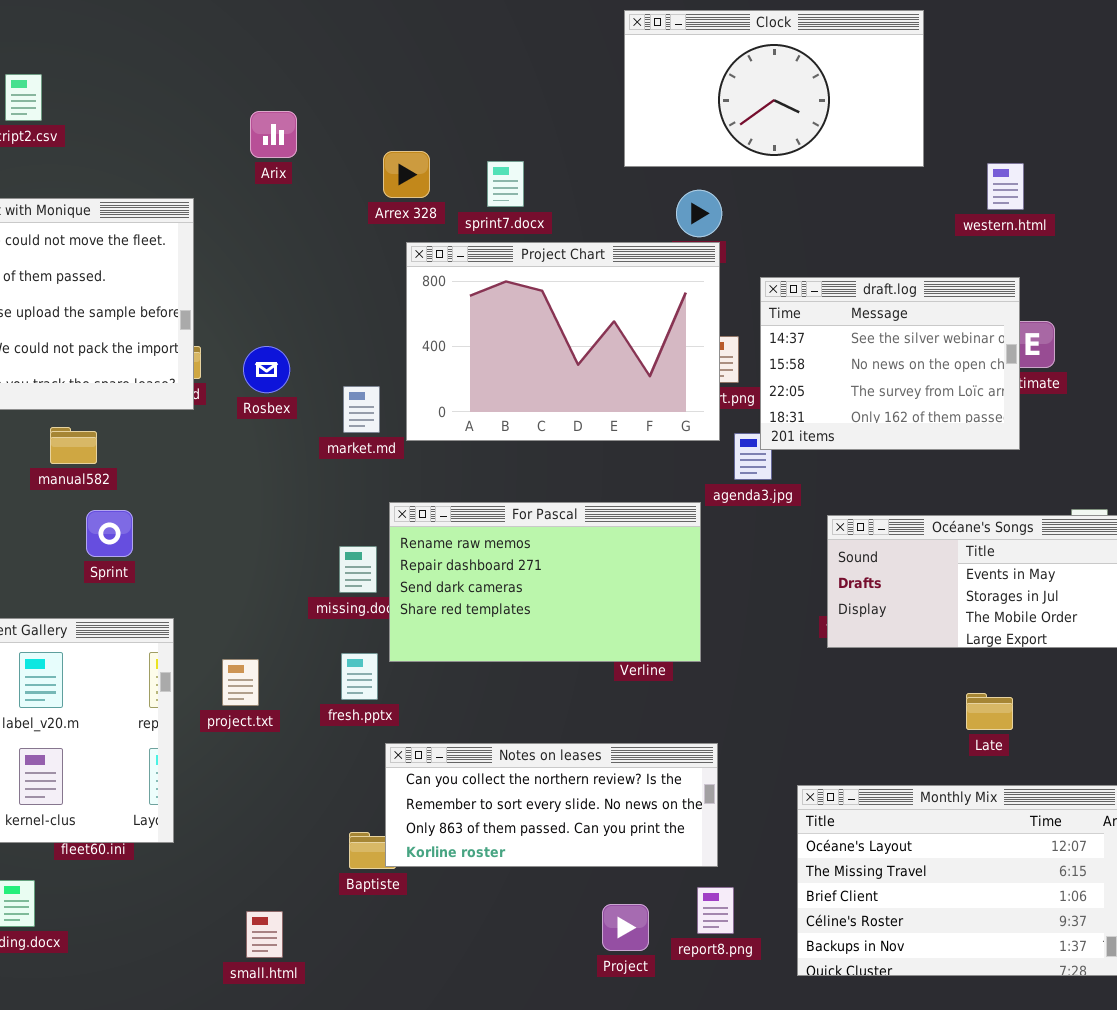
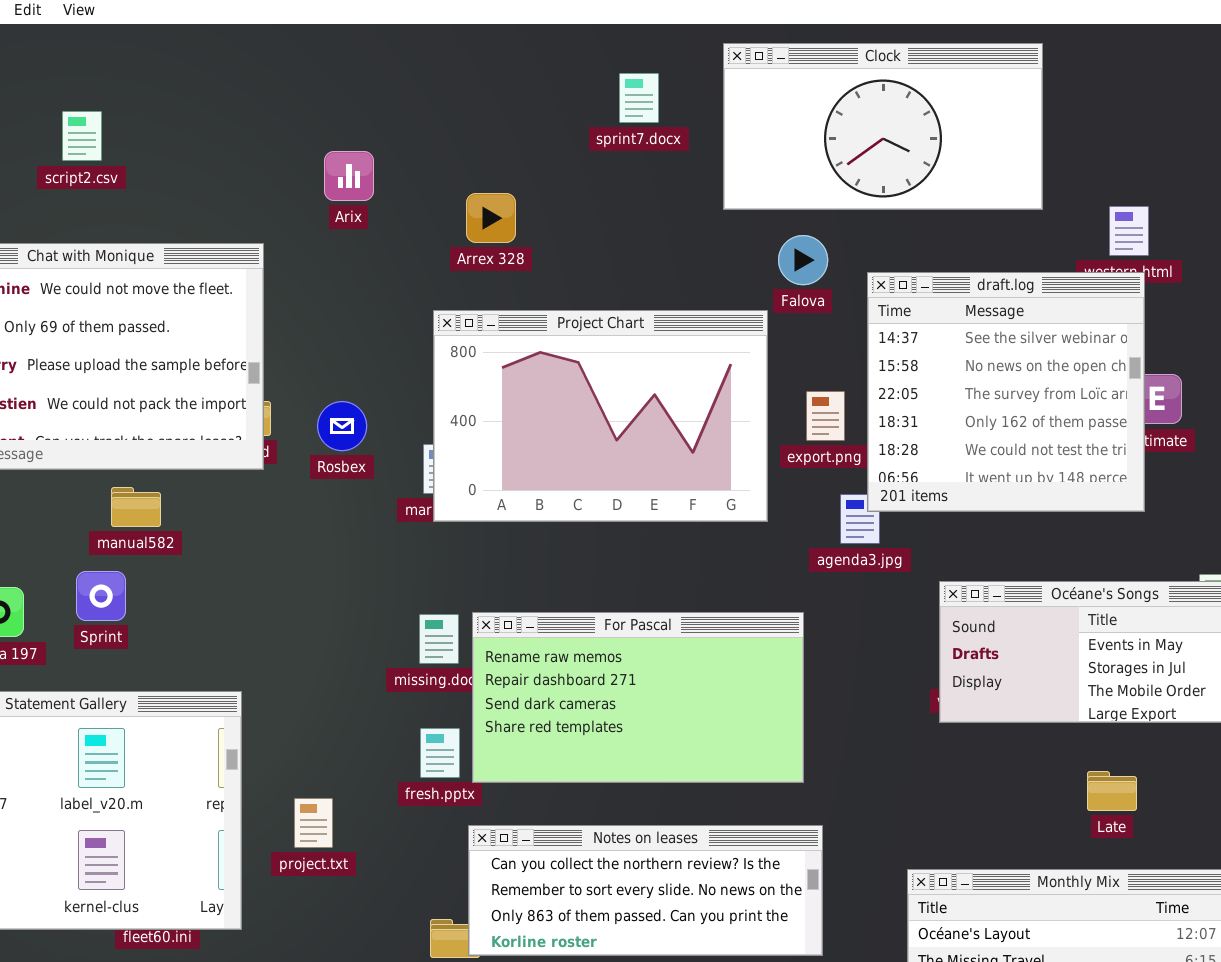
sprint7.docx: [487,161,524,207] -> [619,73,659,123], moved
Project Chart: [406,242,720,441] -> [433,310,768,522], moved
draft.log: [760,277,1020,450] -> [867,272,1145,512], resized
For Pascal: [389,502,701,662] -> [472,612,804,783], moved
Sprint: [86,510,133,557] -> [76,571,126,621], moved
project.txt: [222,659,259,706] -> [294,798,333,848], moved

